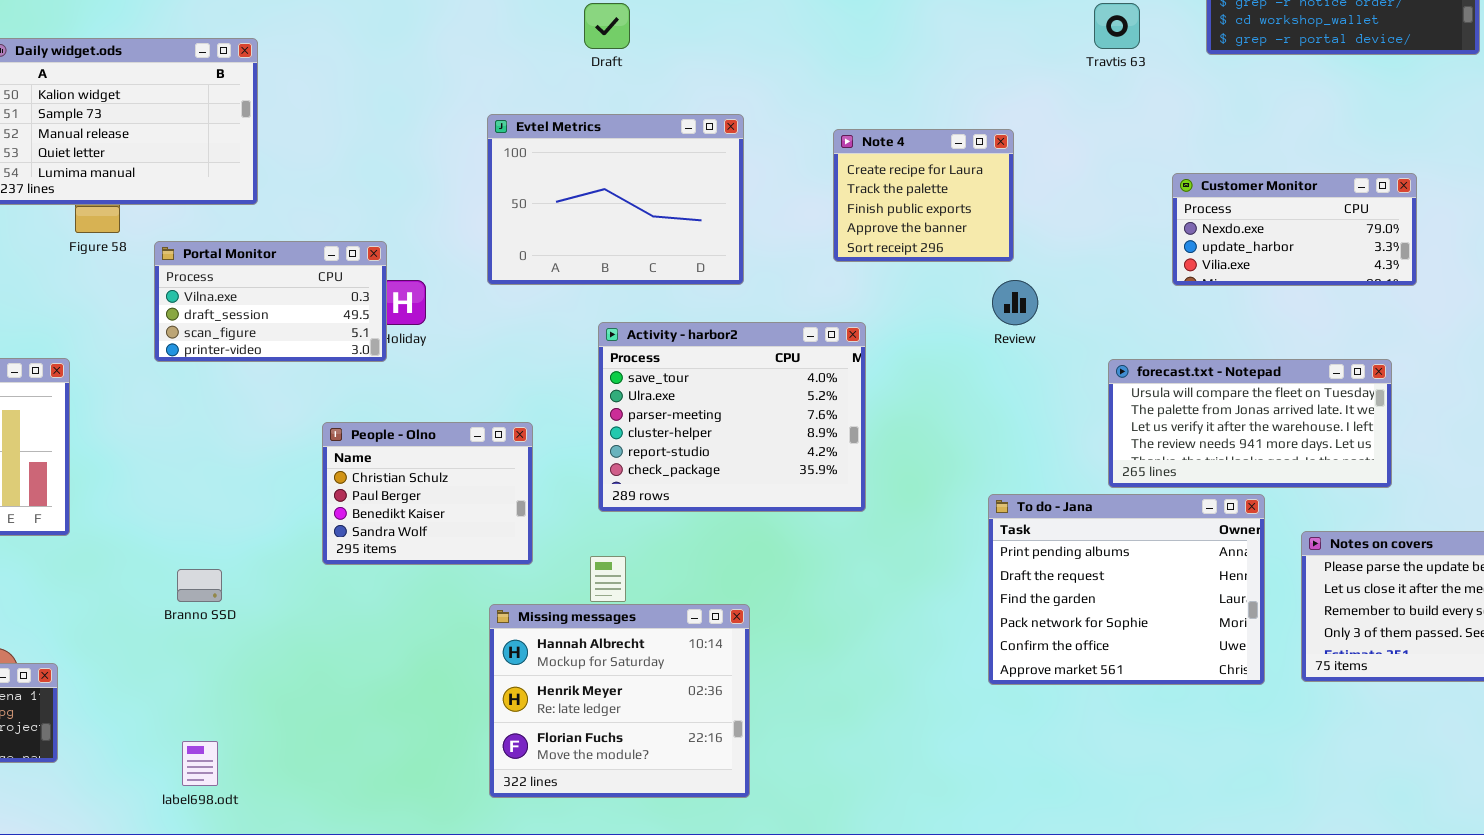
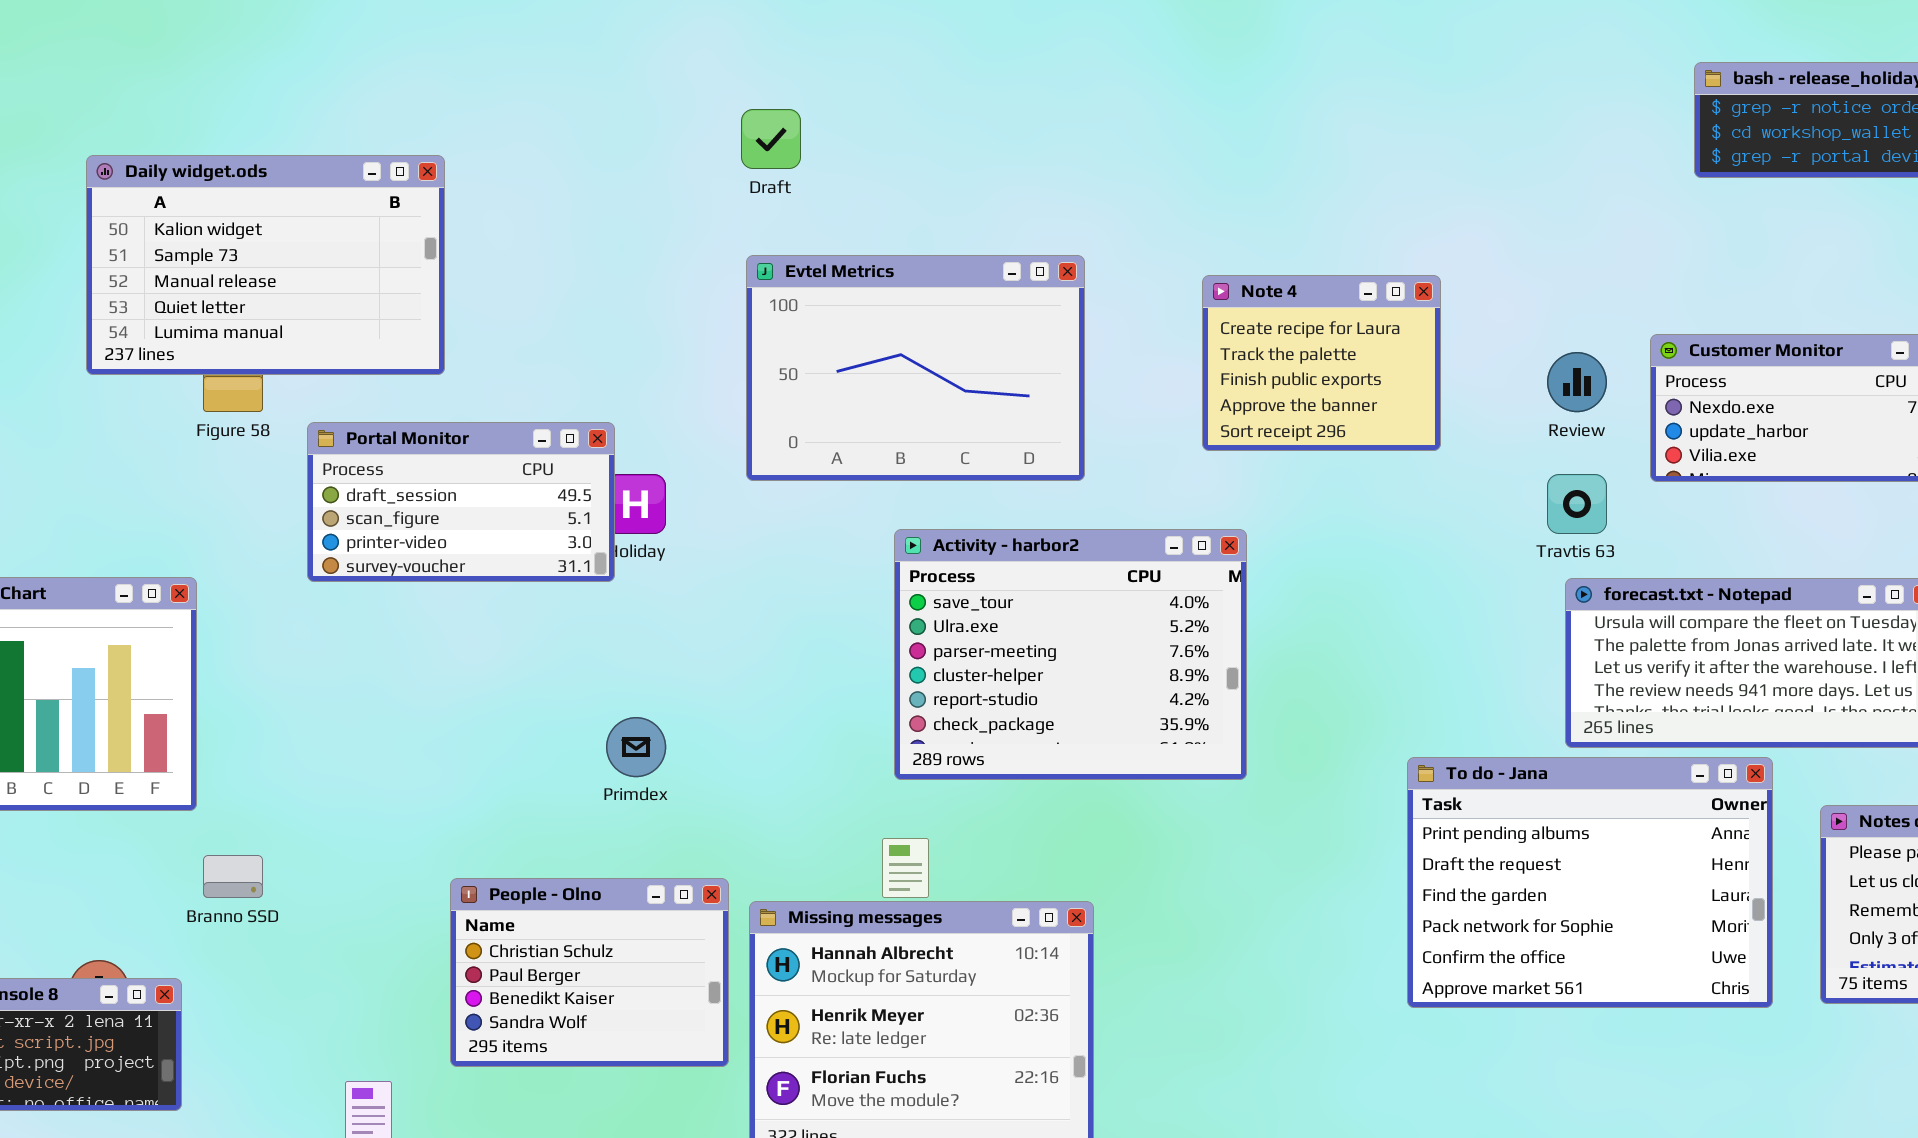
Draft: [584,3,630,49] -> [741,109,801,169], moved
Travtis 63: [1094,3,1140,49] -> [1547,474,1607,534], moved
Portal Monitor: [154,241,387,362] -> [307,422,615,582], scrolled down 1 row
Review: [992,280,1038,325] -> [1547,352,1607,412], moved
People - Olno: [322,422,533,565] -> [450,878,729,1067], moved
Branno SSD: [177,569,222,602] -> [203,855,263,898], moved

